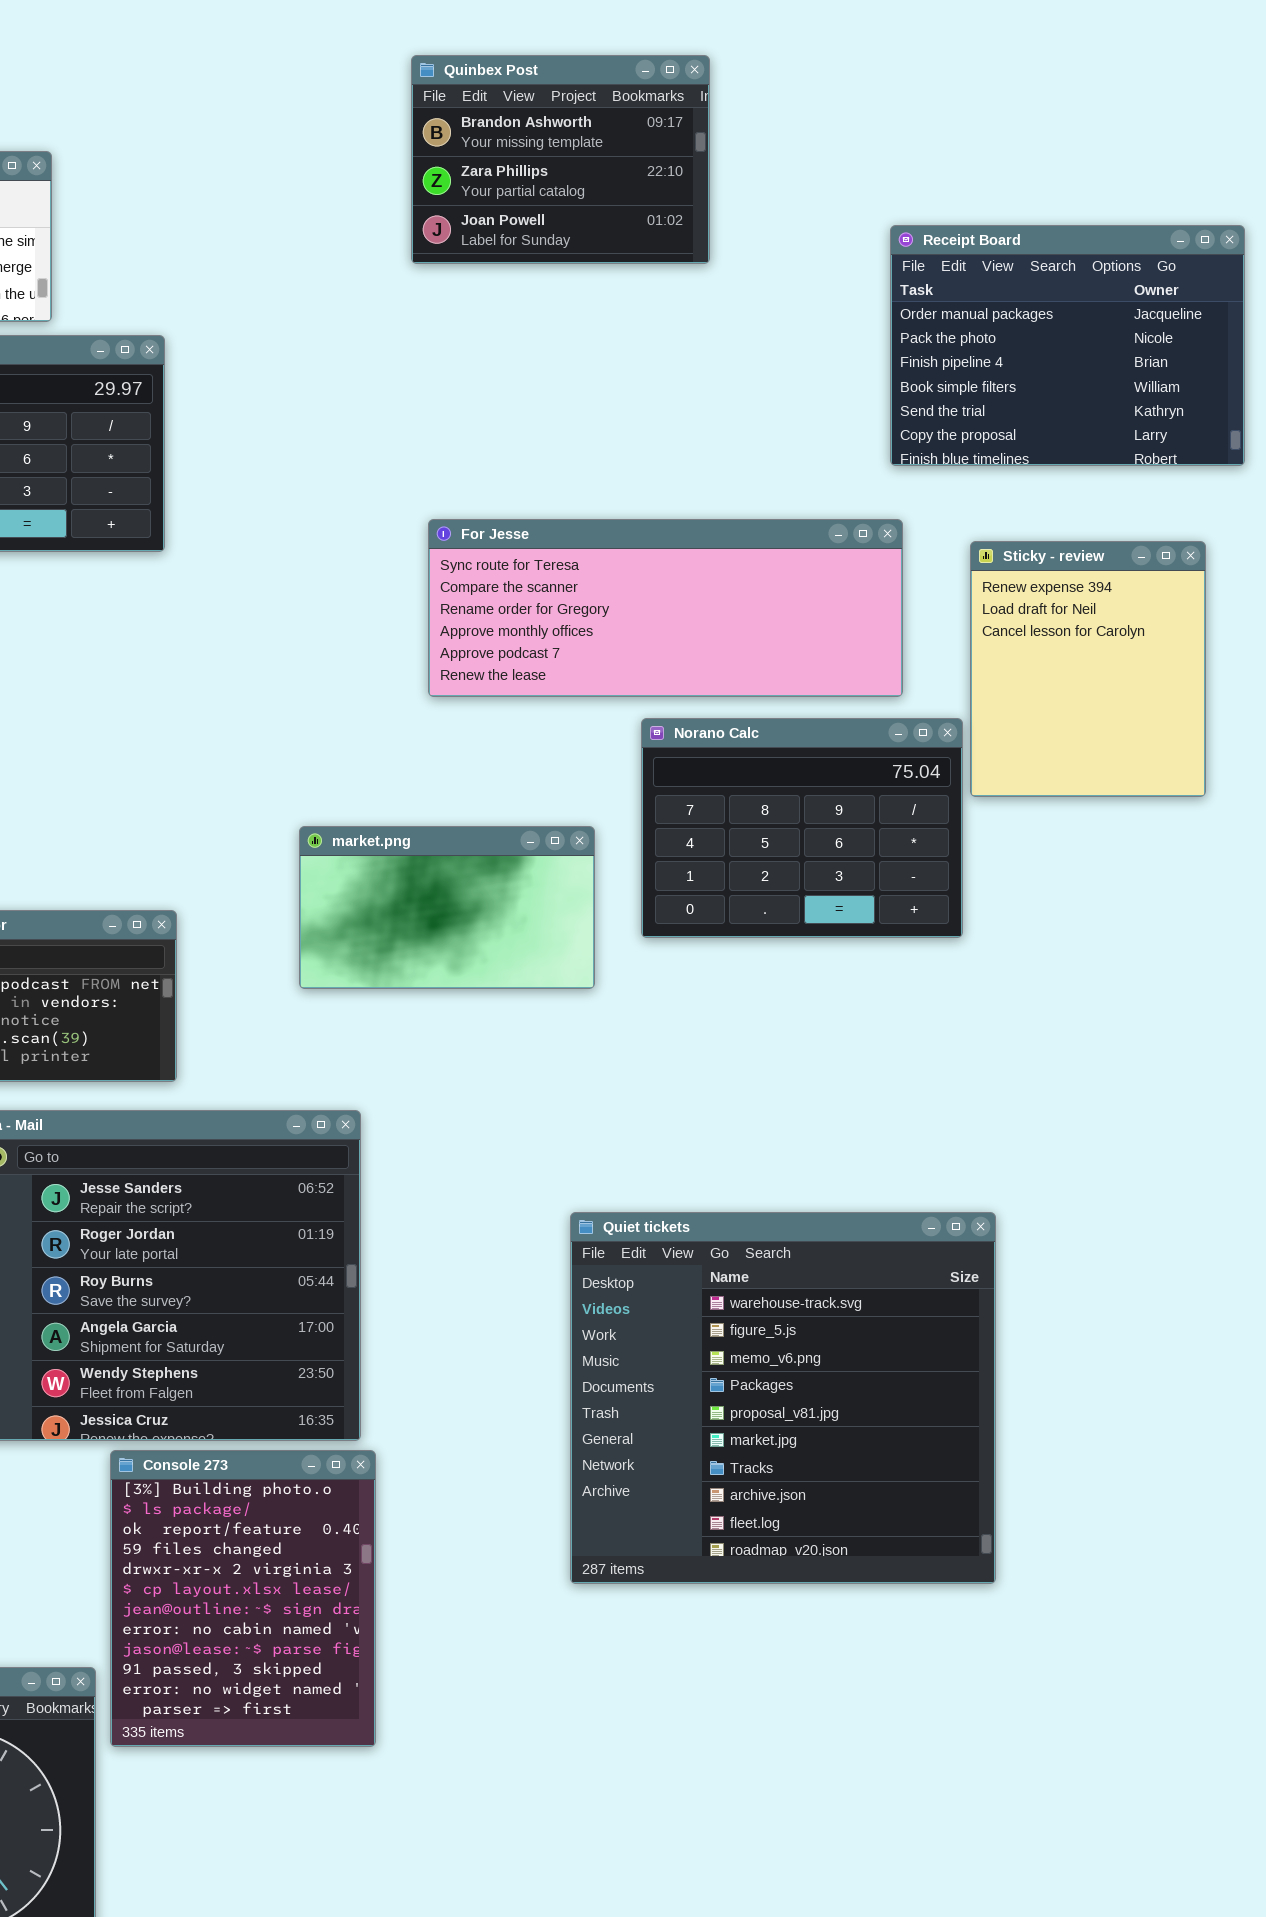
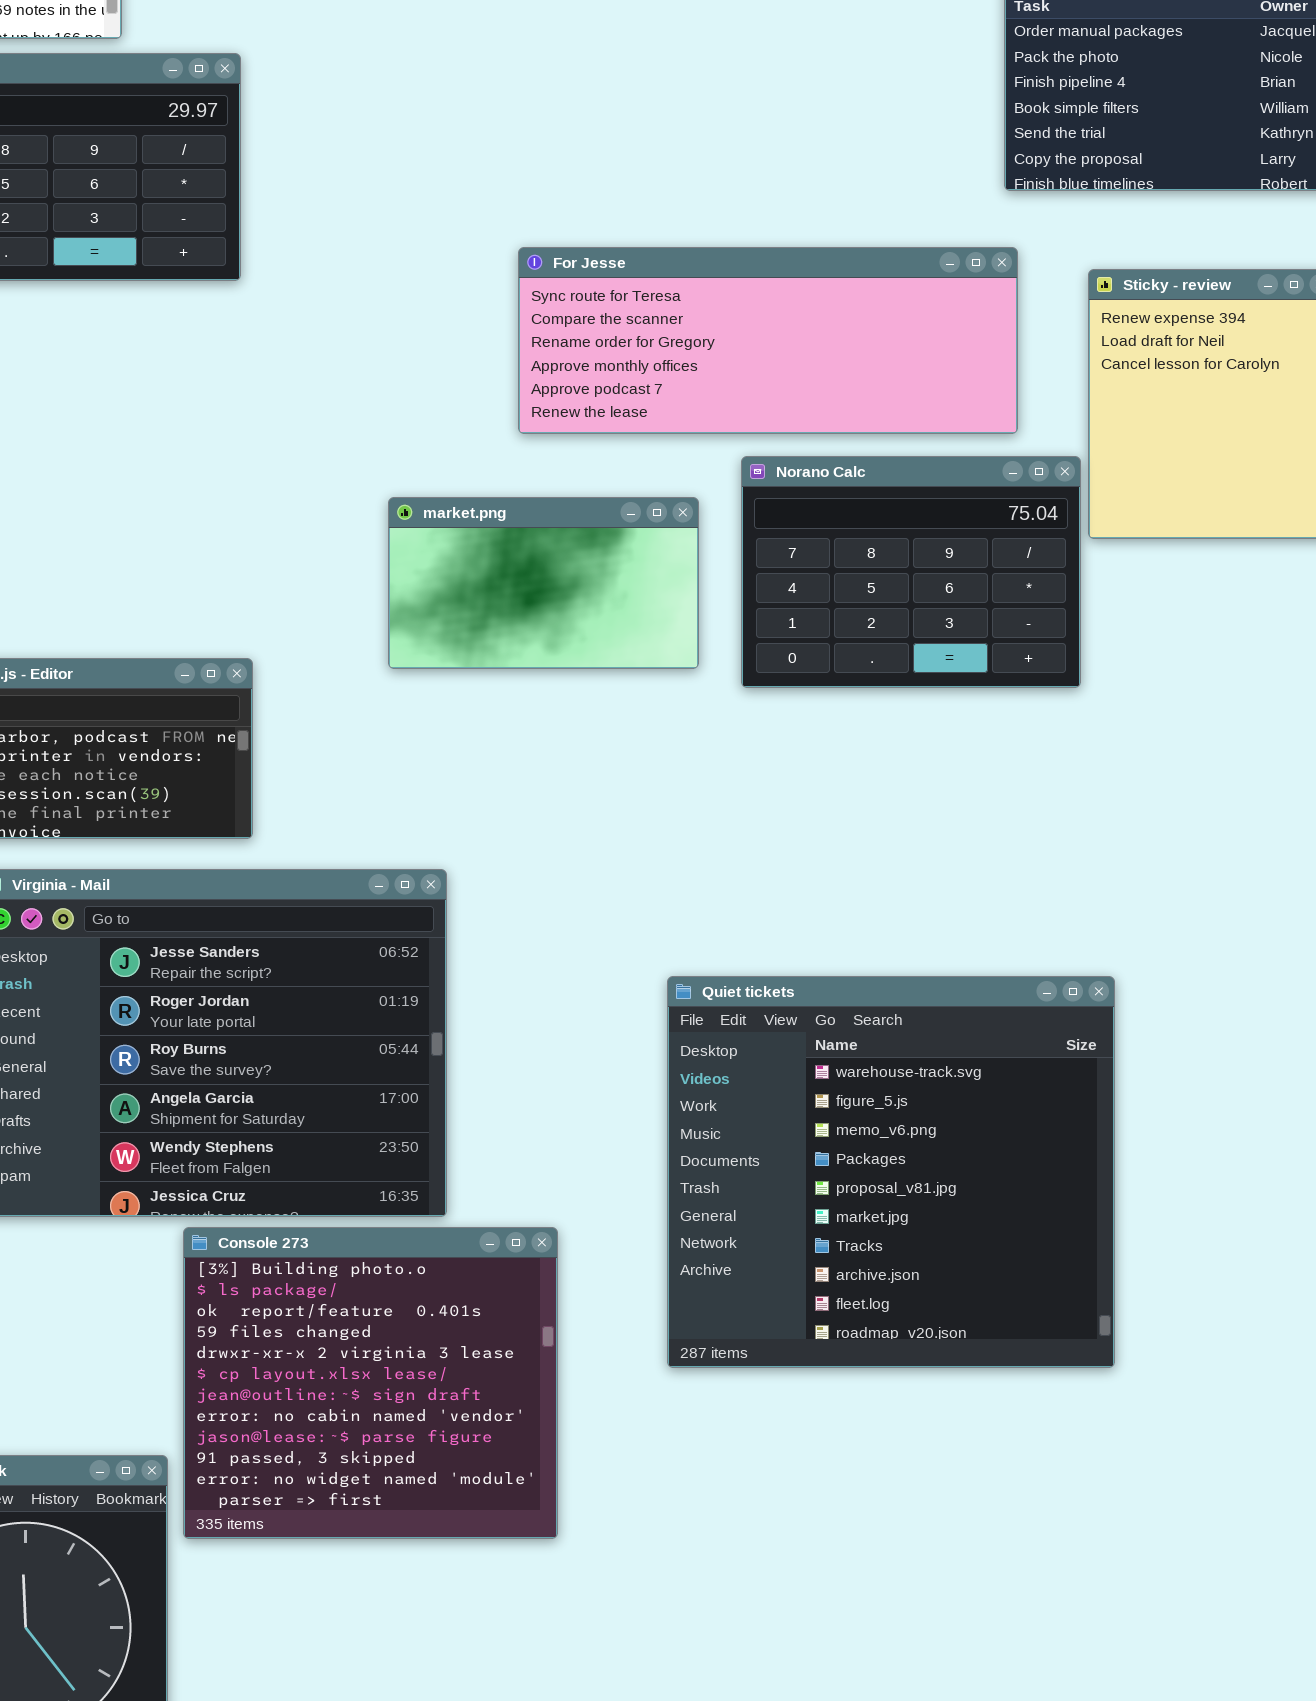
market.png: [299,826,595,989] -> [388,497,699,669], moved
Console 273: [110,1450,376,1747] -> [183,1227,558,1539], resized

